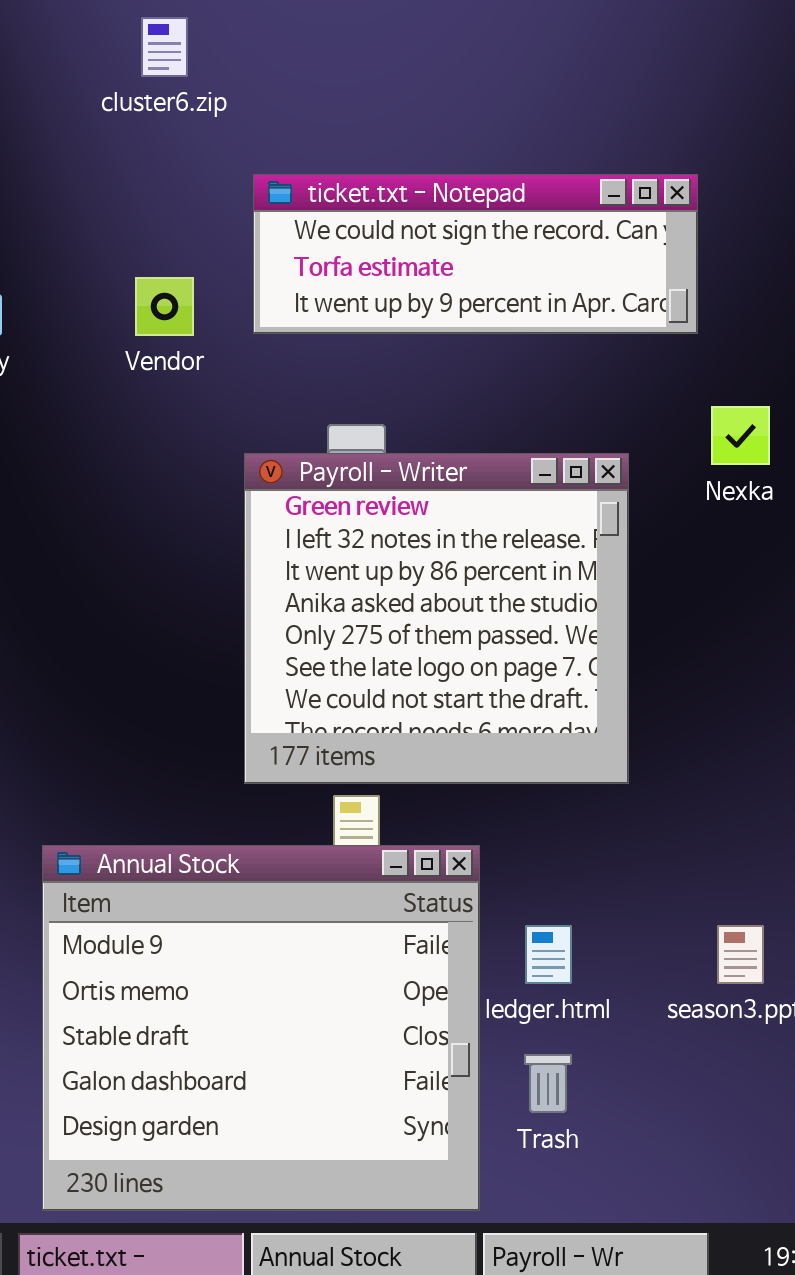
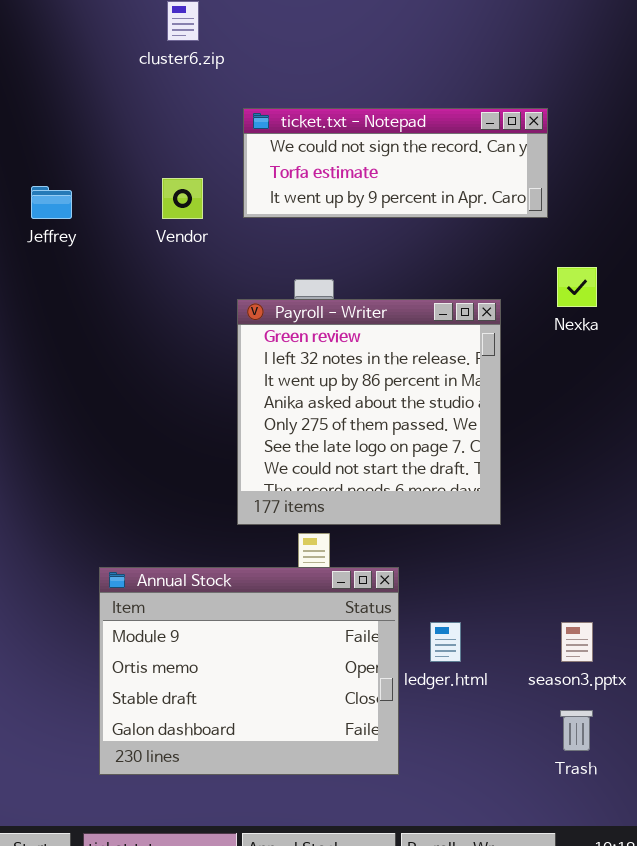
Annual Stock: [42,845,480,1211] -> [99,567,399,775], resized
Trash: [524,1054,572,1113] -> [560,710,593,751], moved

